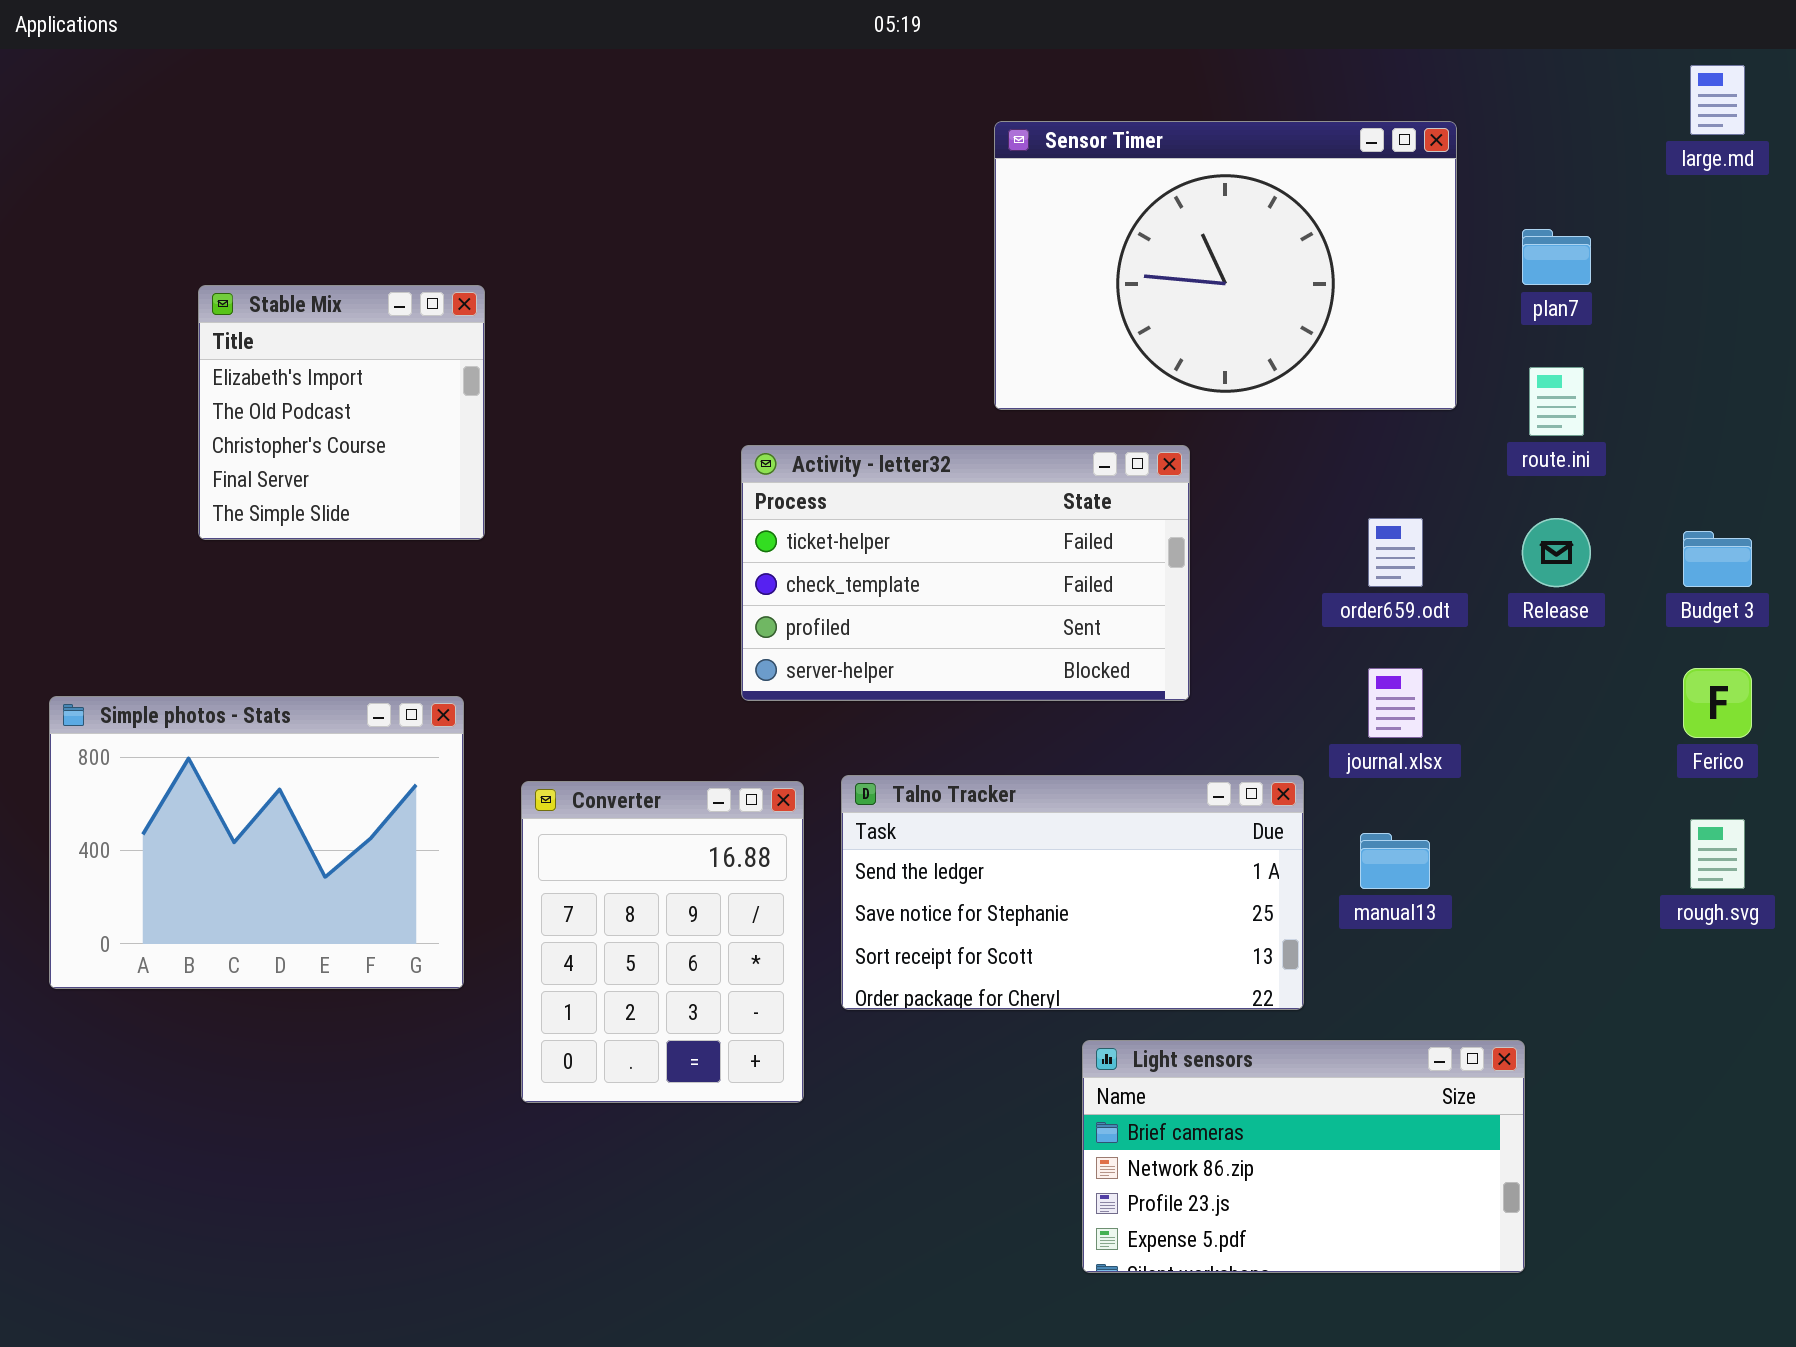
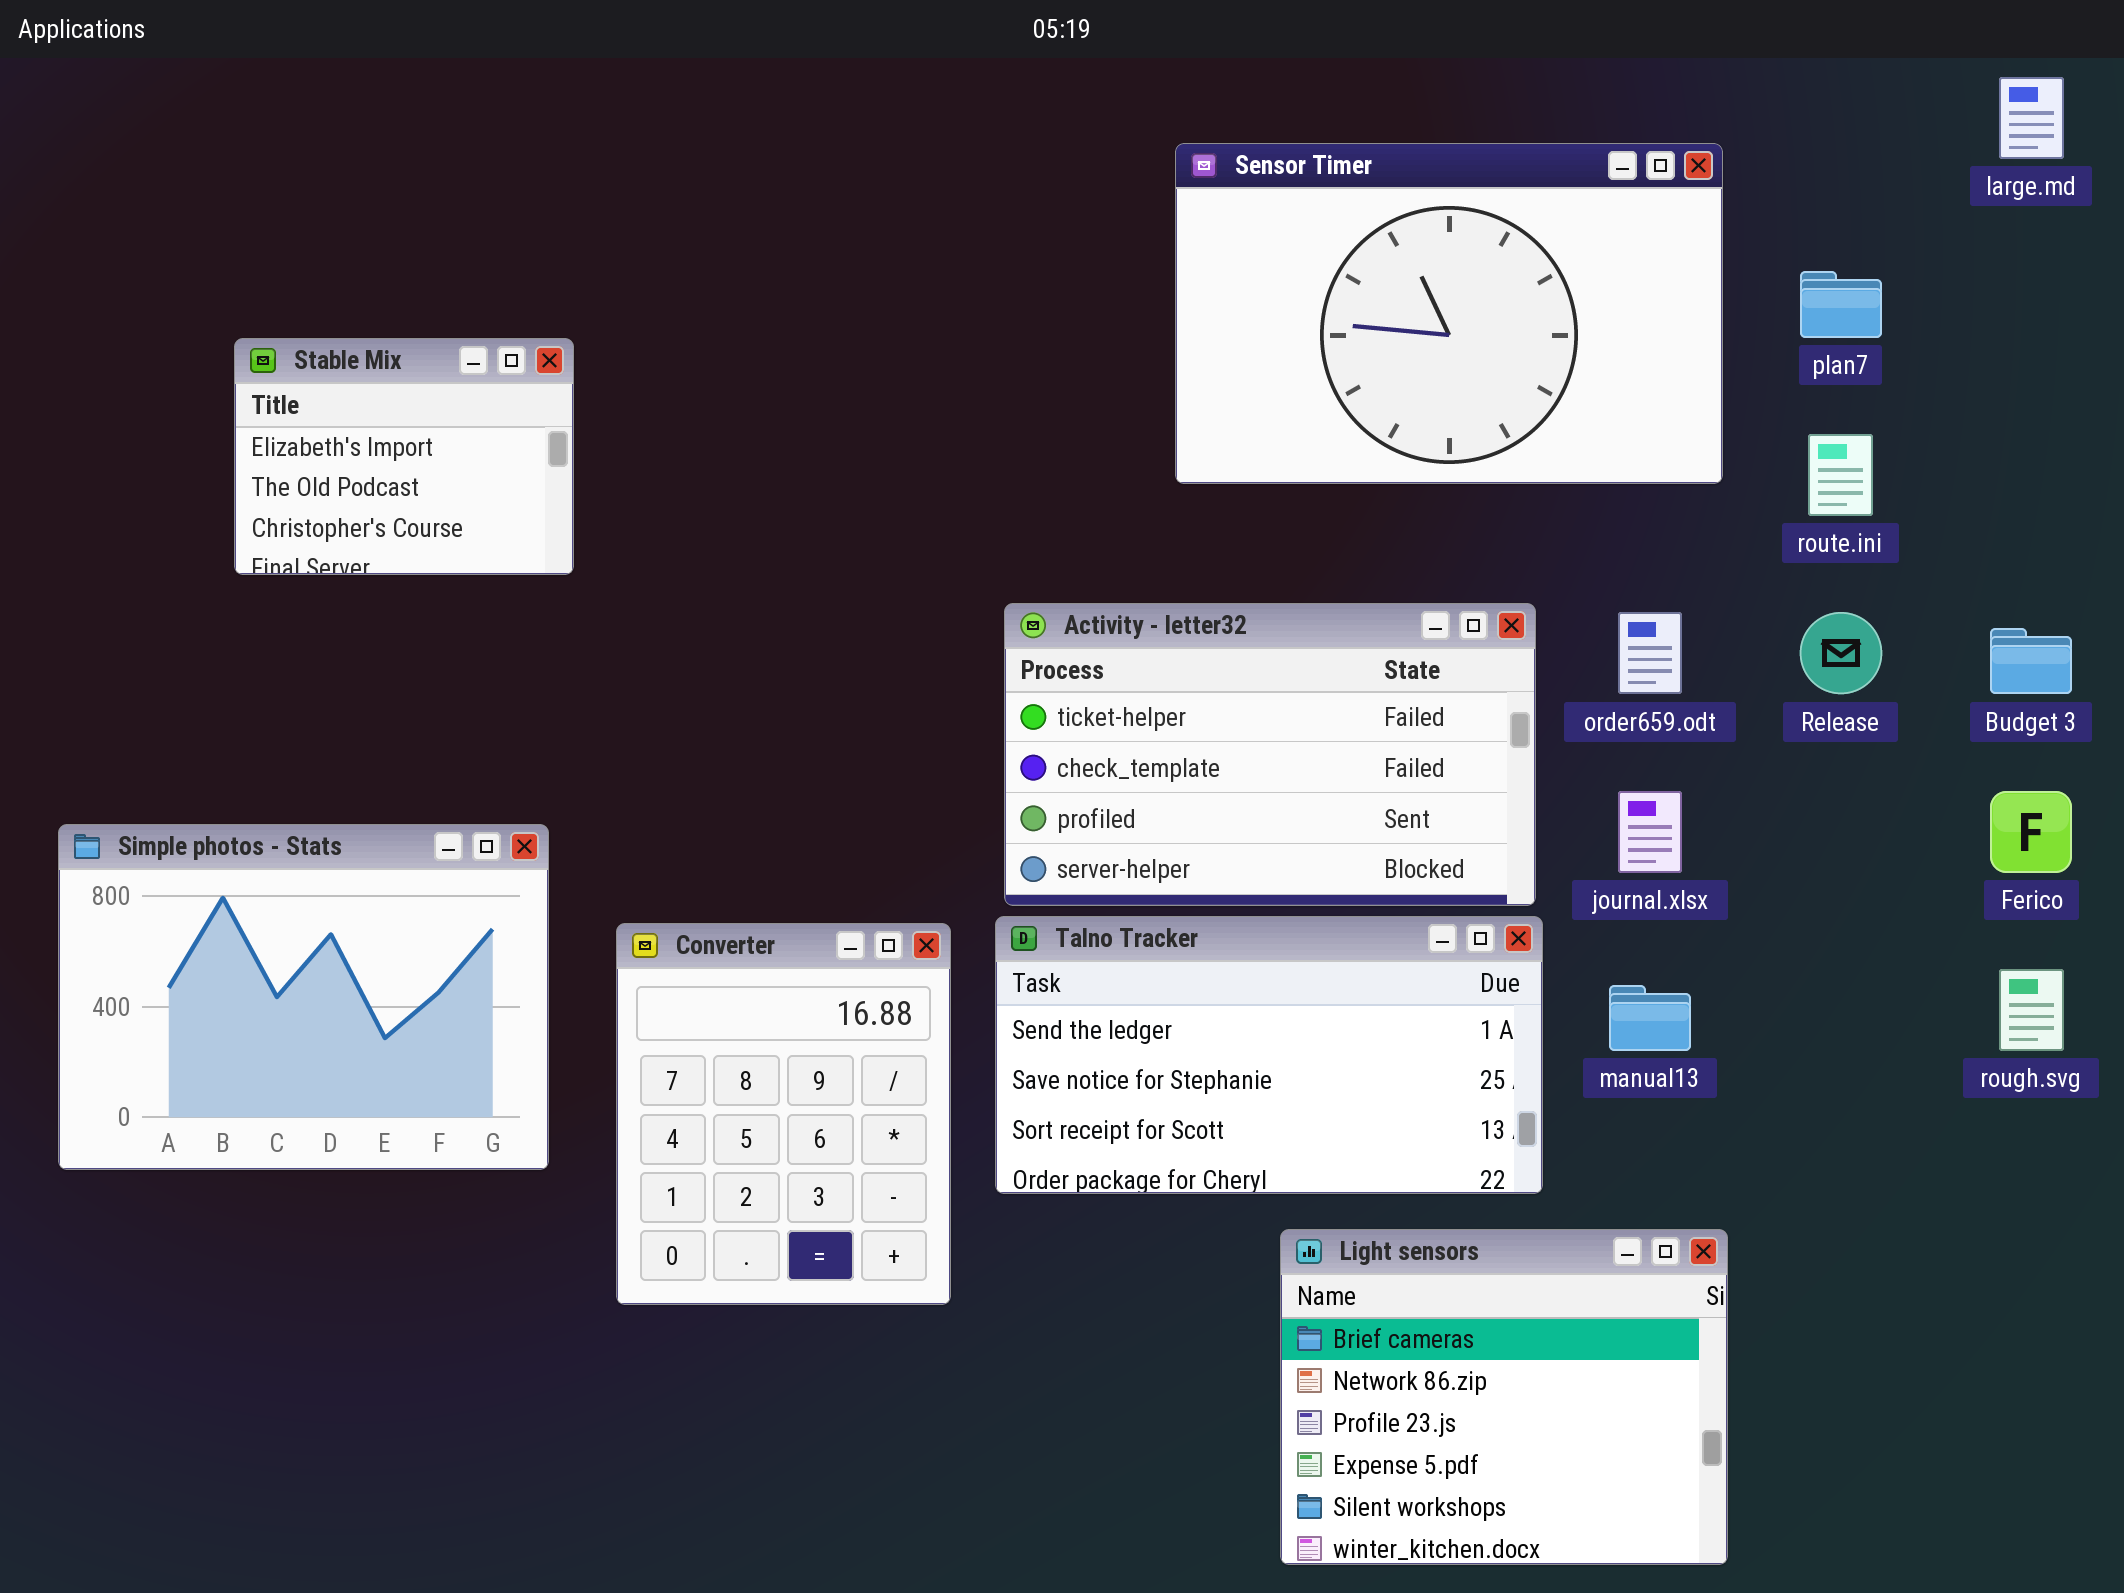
Stable Mix: [198,285,485,540] -> [234,338,574,575], resized
Activity - letter32: [741,445,1190,701] -> [1004,603,1536,906], moved
Light sensors: [1082,1040,1525,1273] -> [1280,1229,1728,1565], resized

